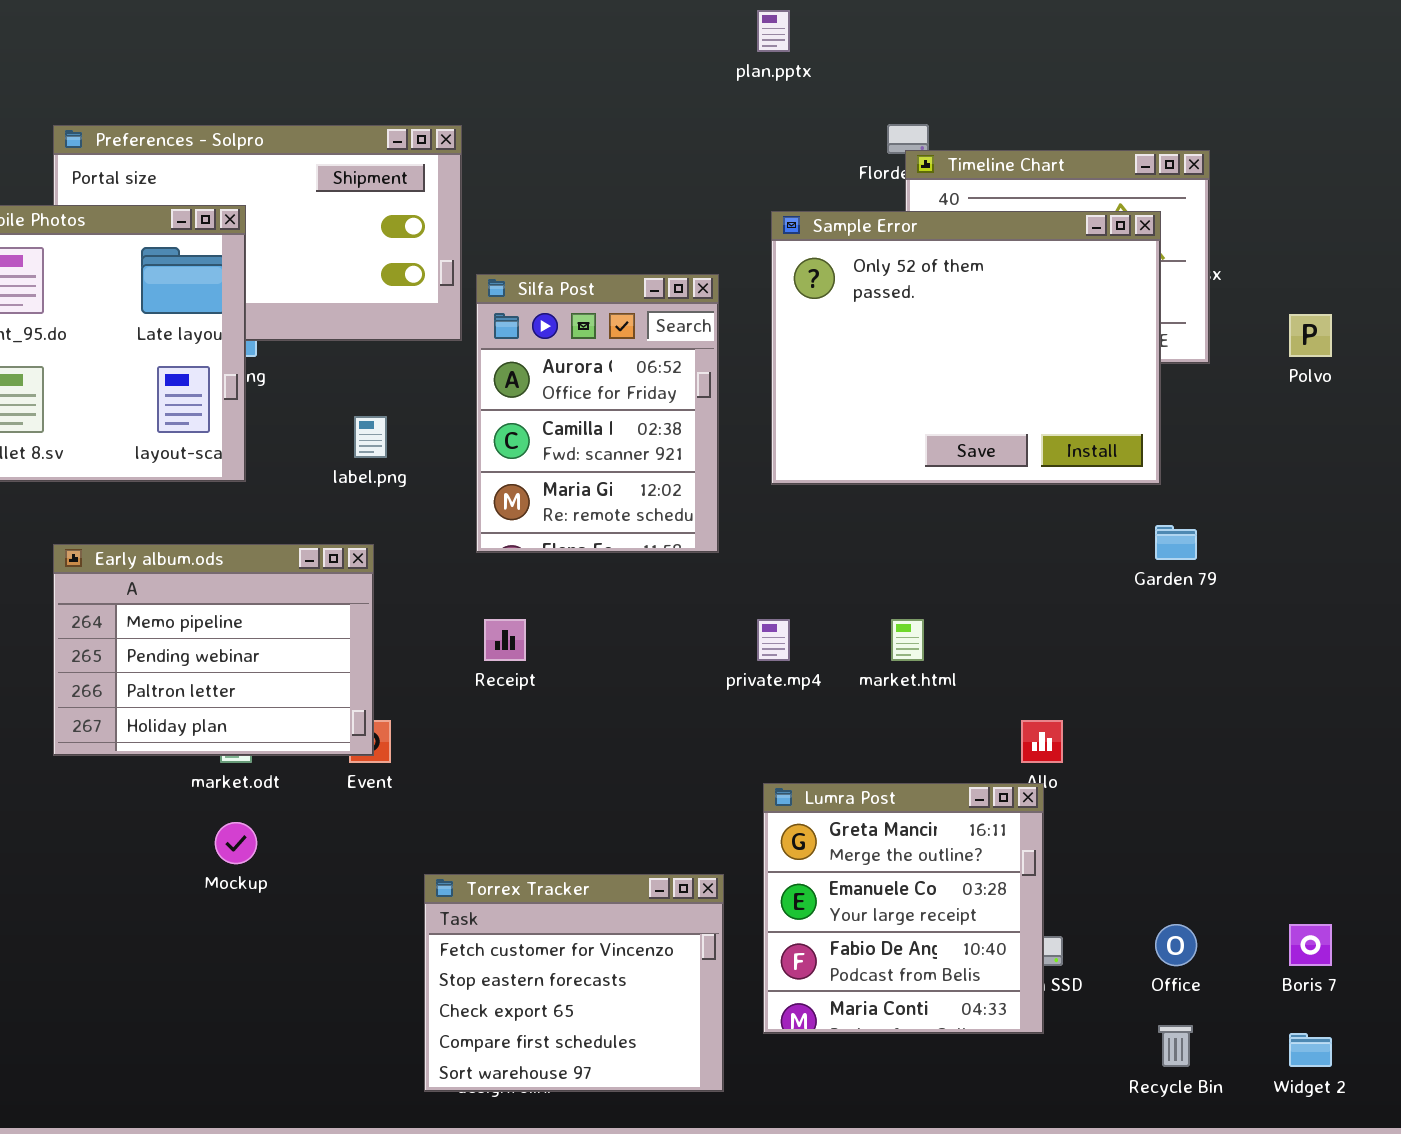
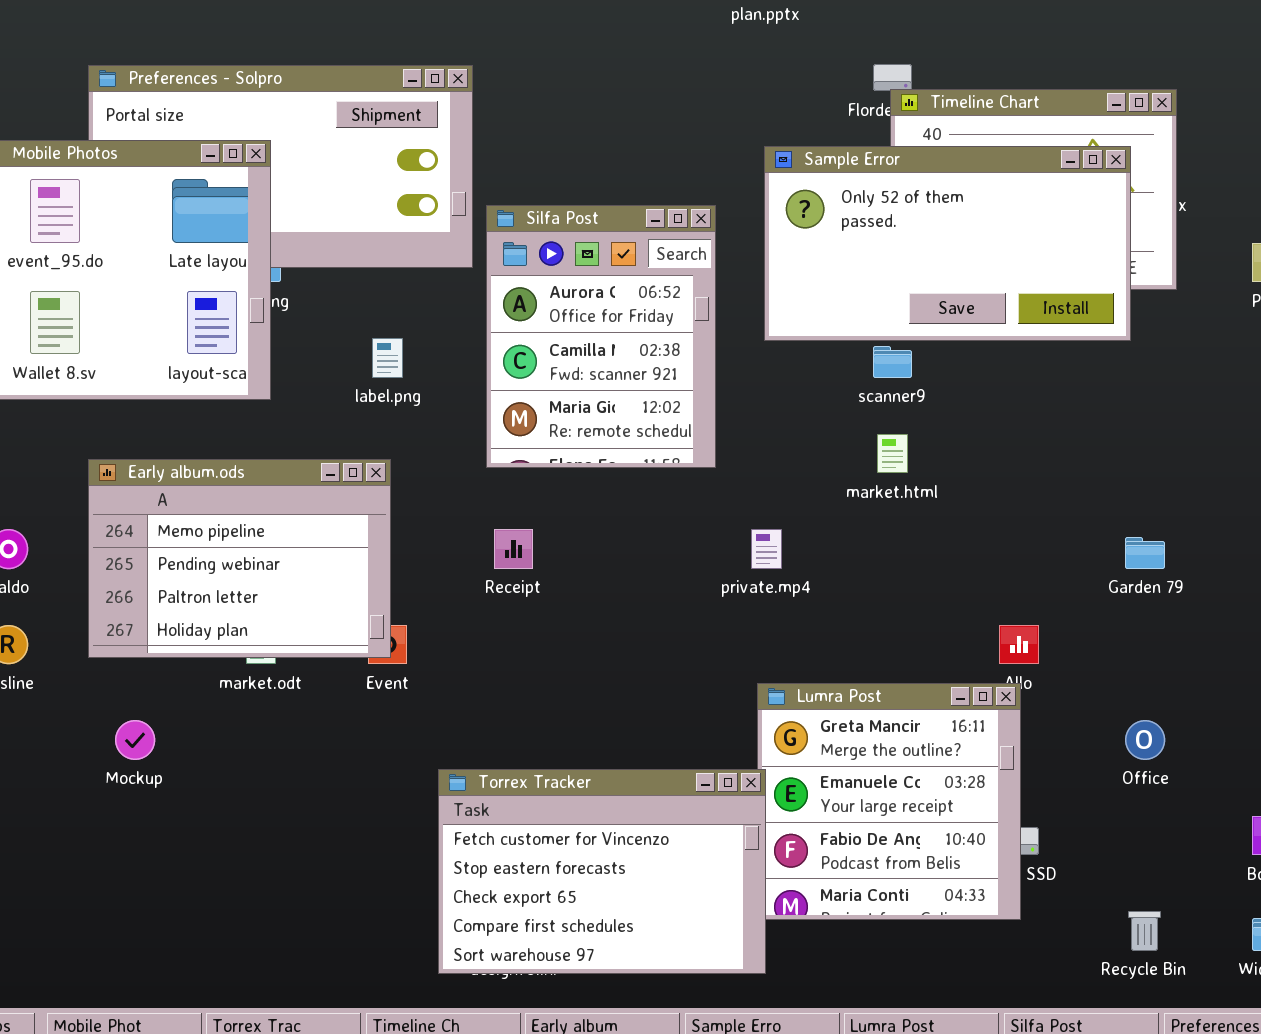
Sample Error: [771,211,1161,485] -> [764,146,1131,341], resized
Garden 79: [1155,525,1197,560] -> [1125,537,1165,569], moved
market.html: [891,619,924,661] -> [877,434,908,473], moved
Mockup: [215,822,257,864] -> [115,720,155,760], moved
Torrex Tracker: [424,874,724,1092] -> [438,769,766,974], resized
Office: [1155,924,1197,966] -> [1125,720,1165,760], moved

